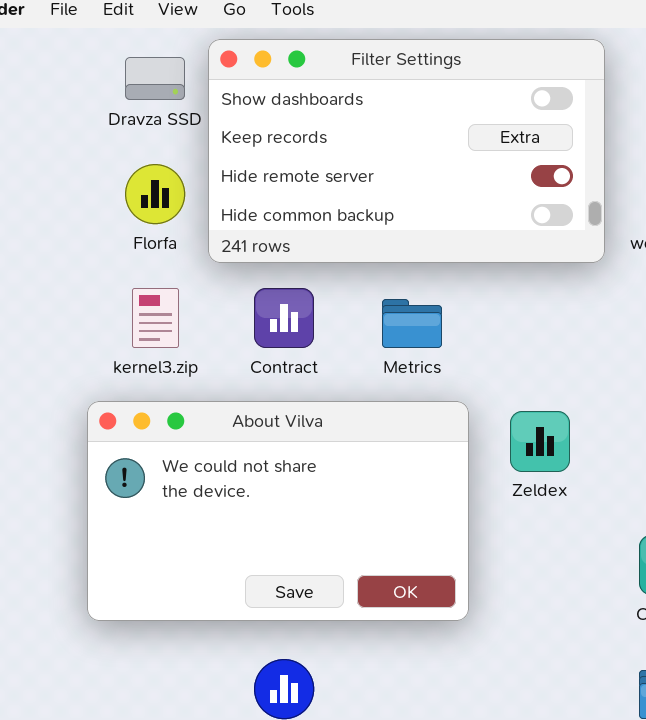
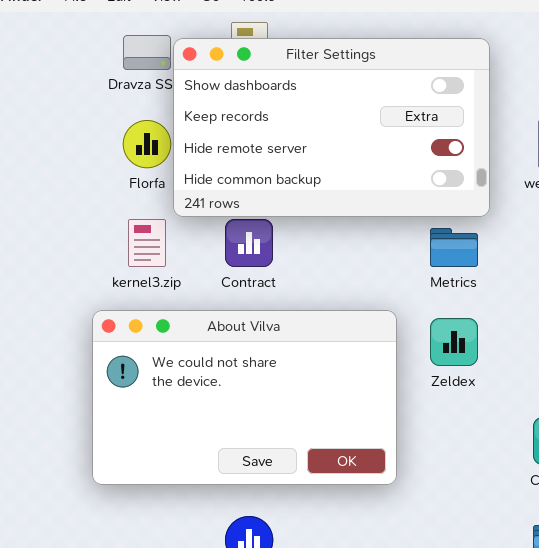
Filter Settings: [208,39,605,263] -> [173,38,490,217], moved
Metrics: [382,299,442,348] -> [430,228,478,267], moved

